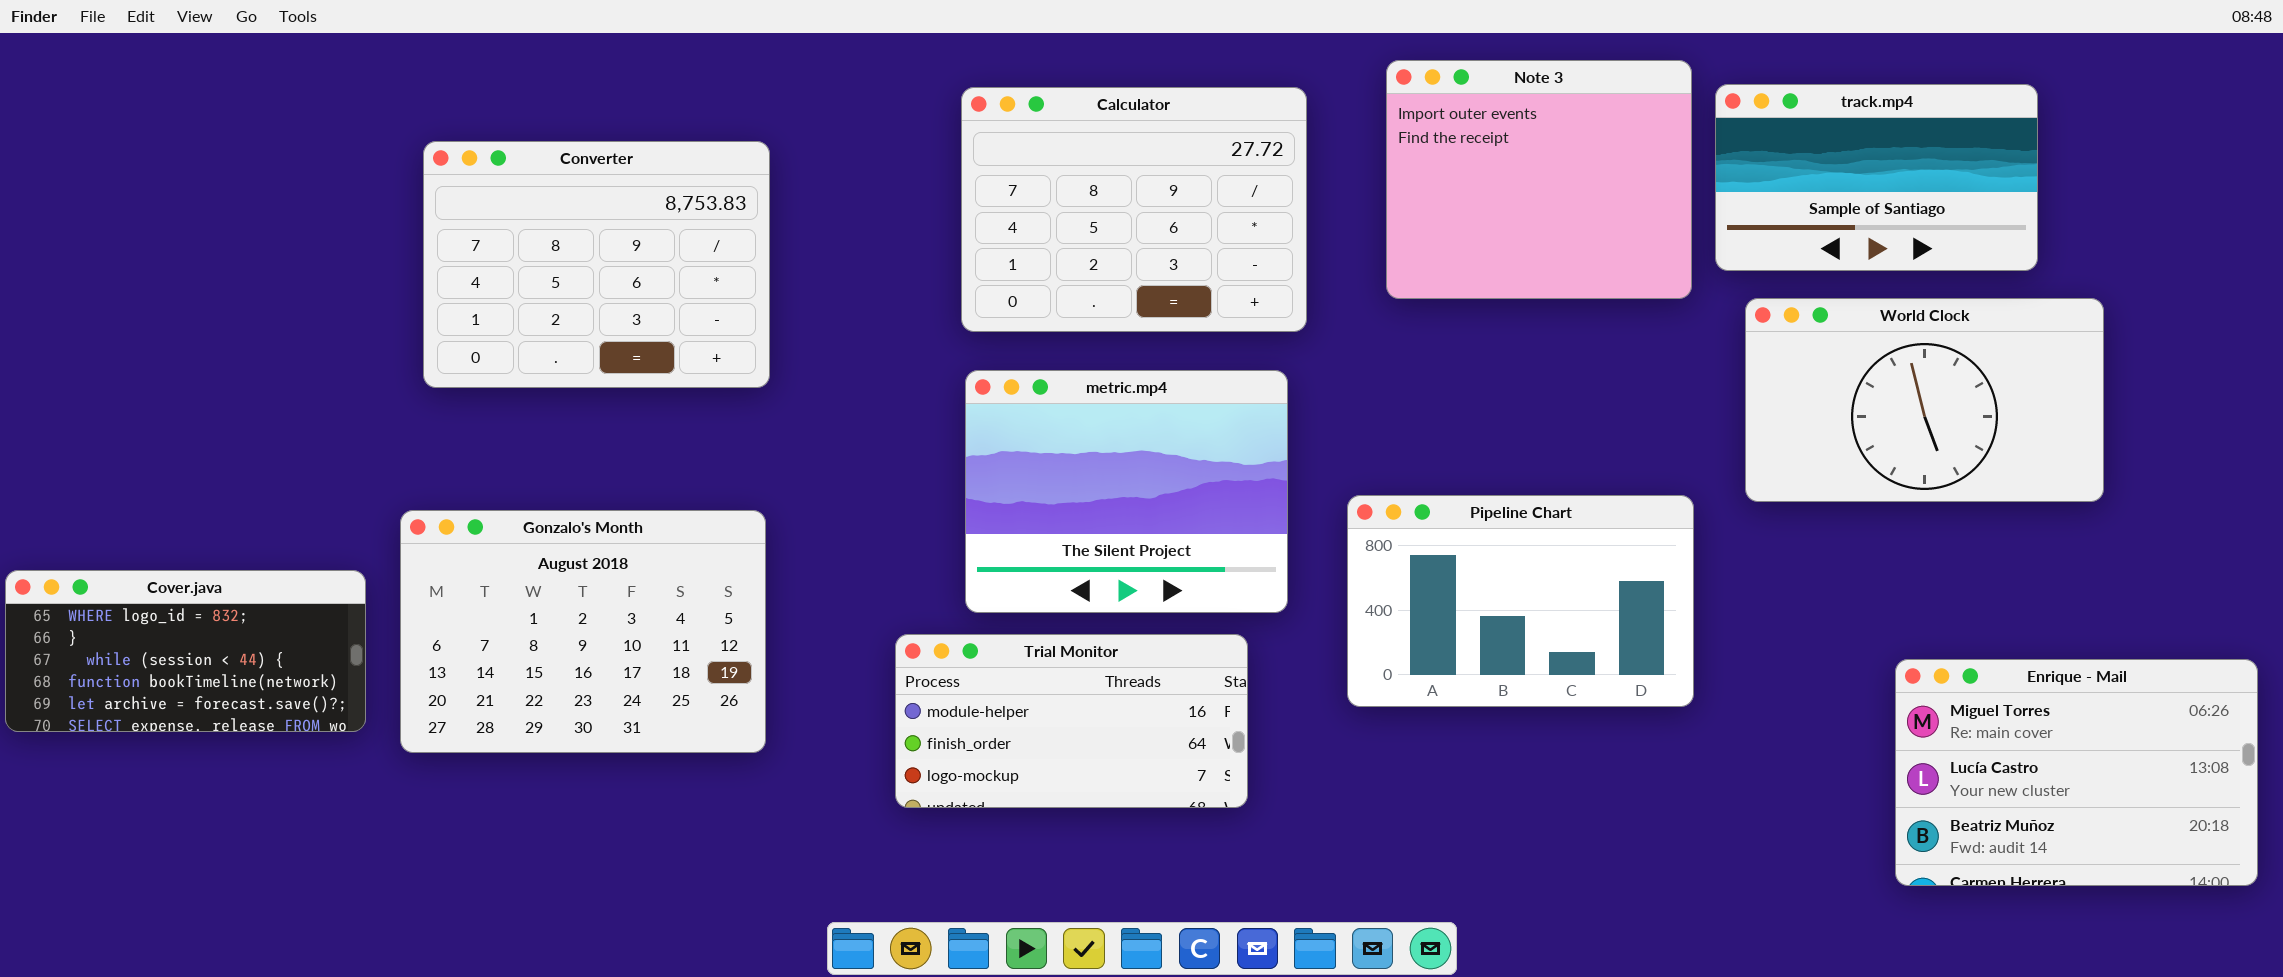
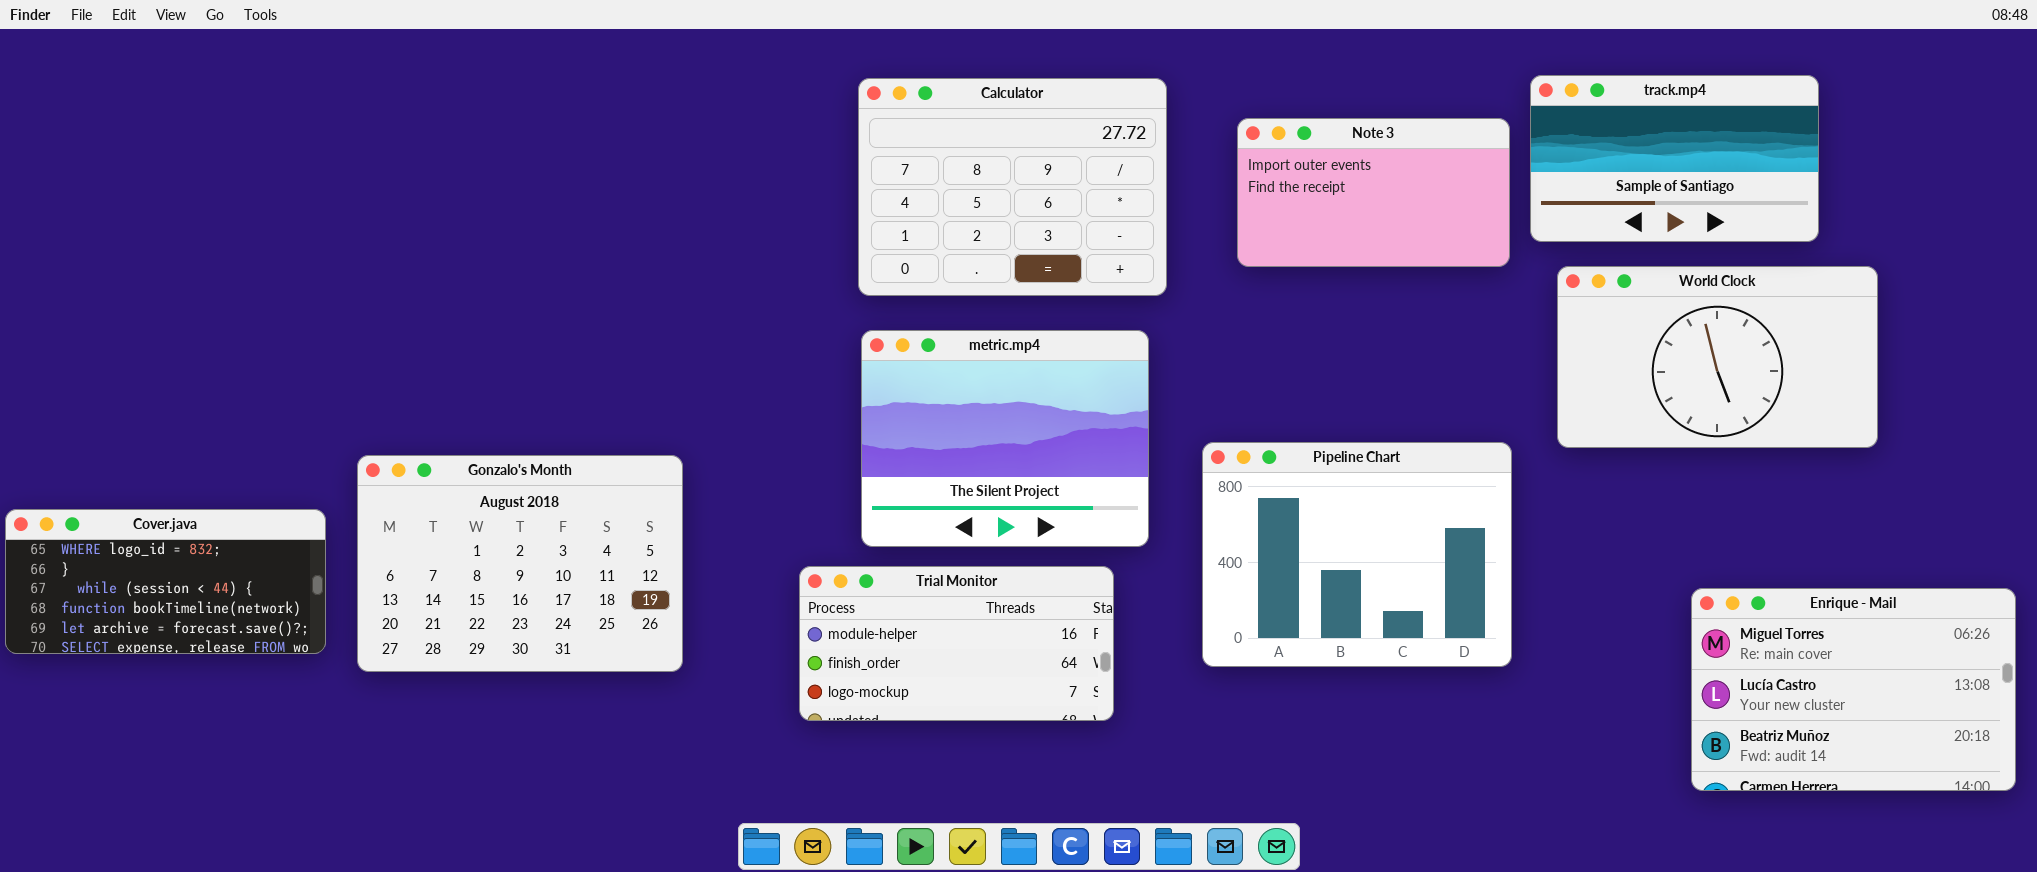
Note 3: [1386,60,1692,299] -> [1237,118,1510,267], resized
Converter: [423,141,770,388] -> none, closed
Pipeline Chart: [1347,495,1694,707] -> [1202,442,1512,667], resized

